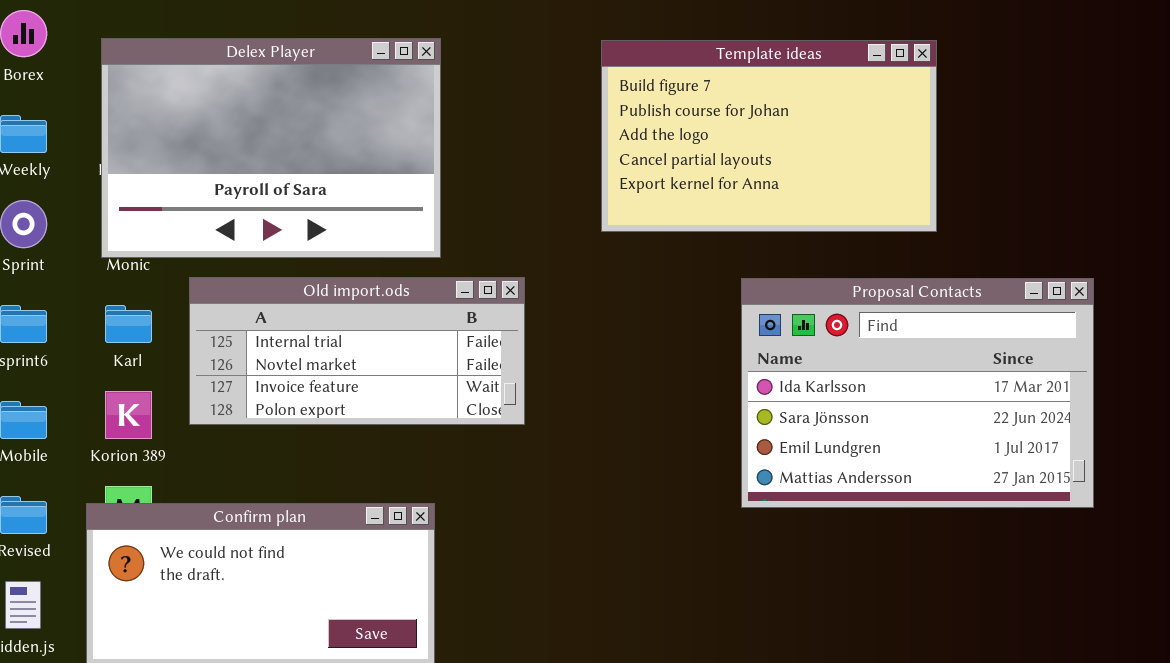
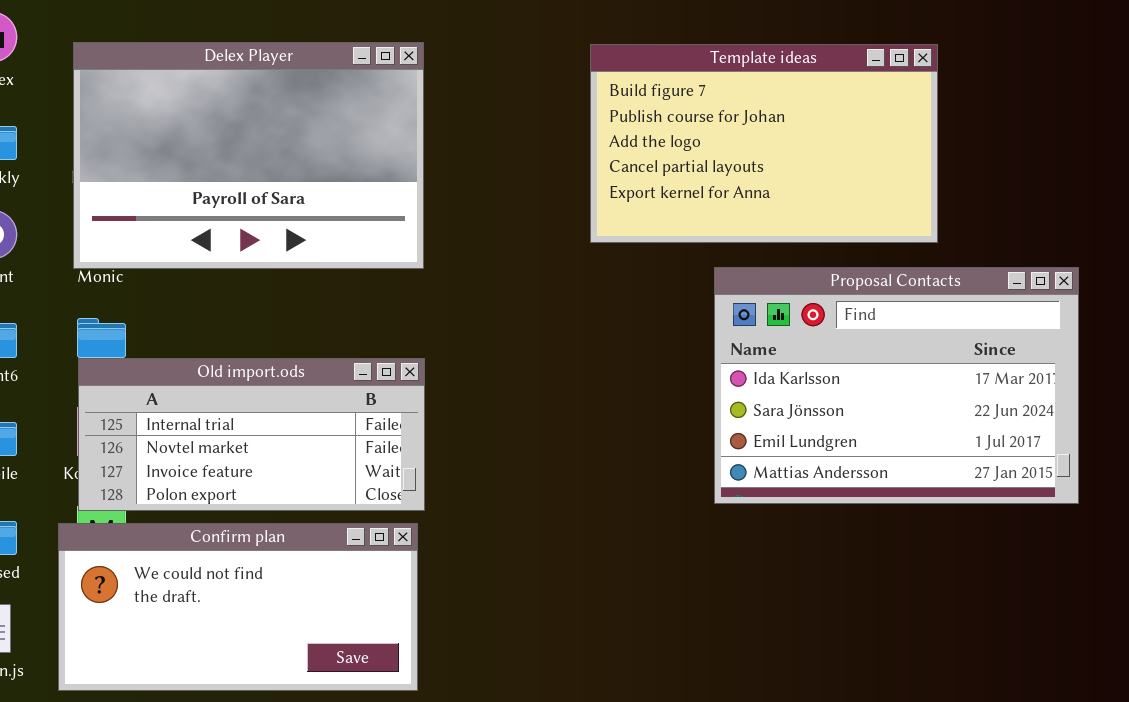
Old import.ods: [189,277,525,425] -> [78,358,425,511], moved
Proposal Contacts: [741,278,1094,508] -> [714,267,1079,504], moved

